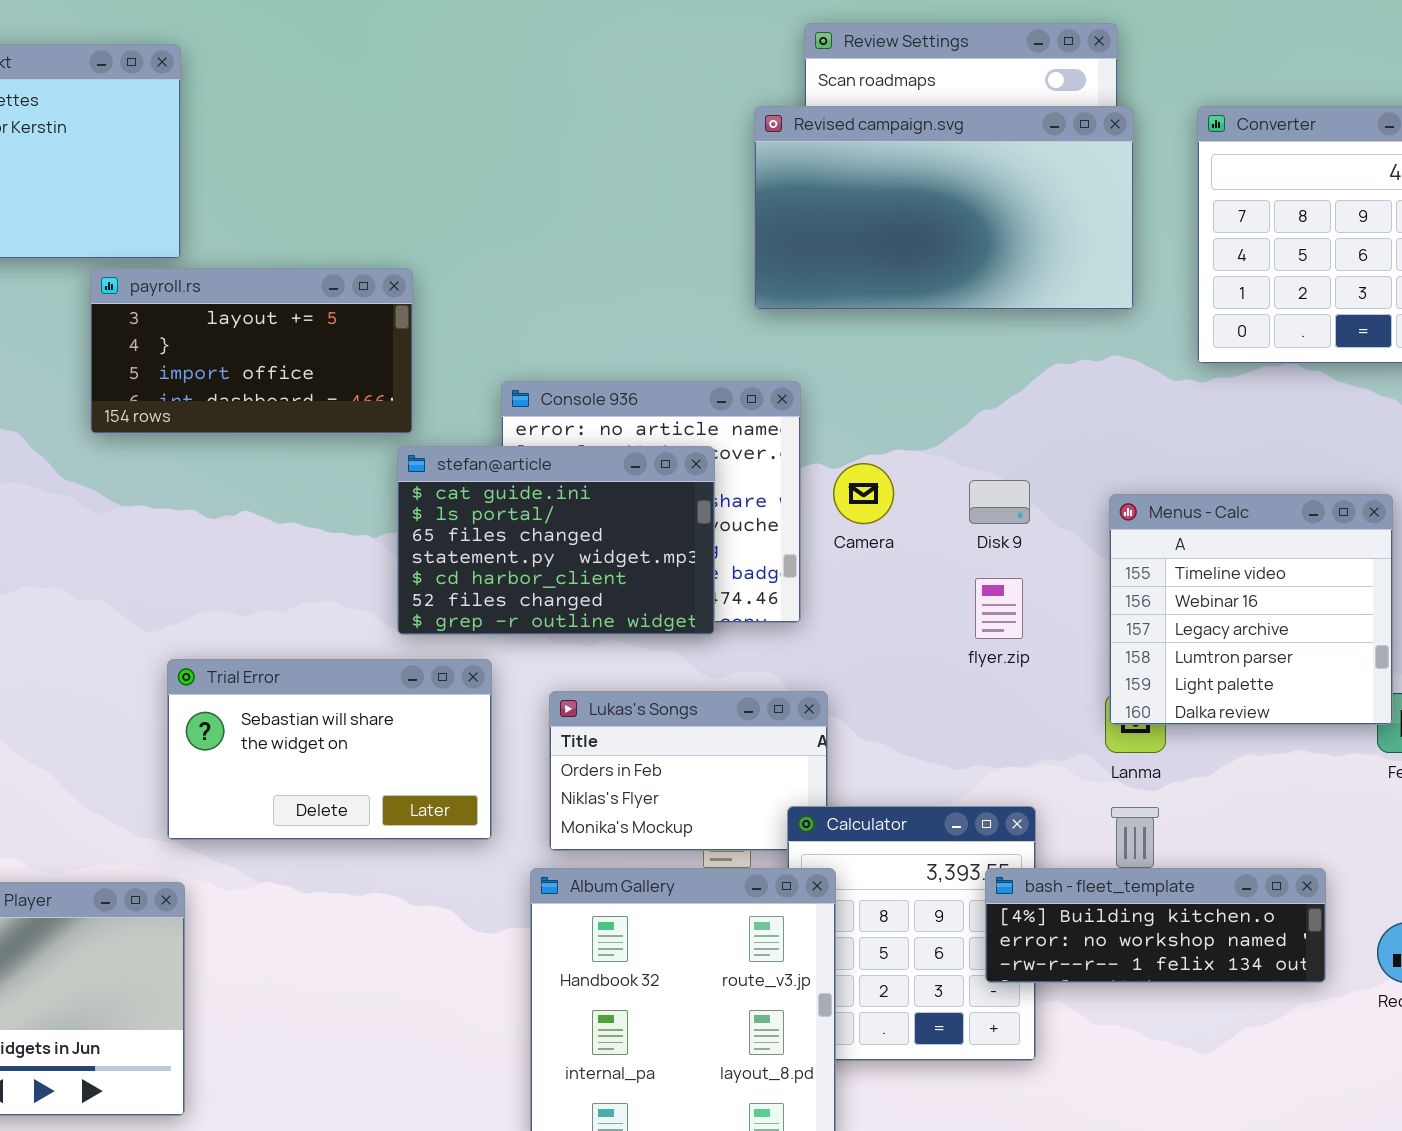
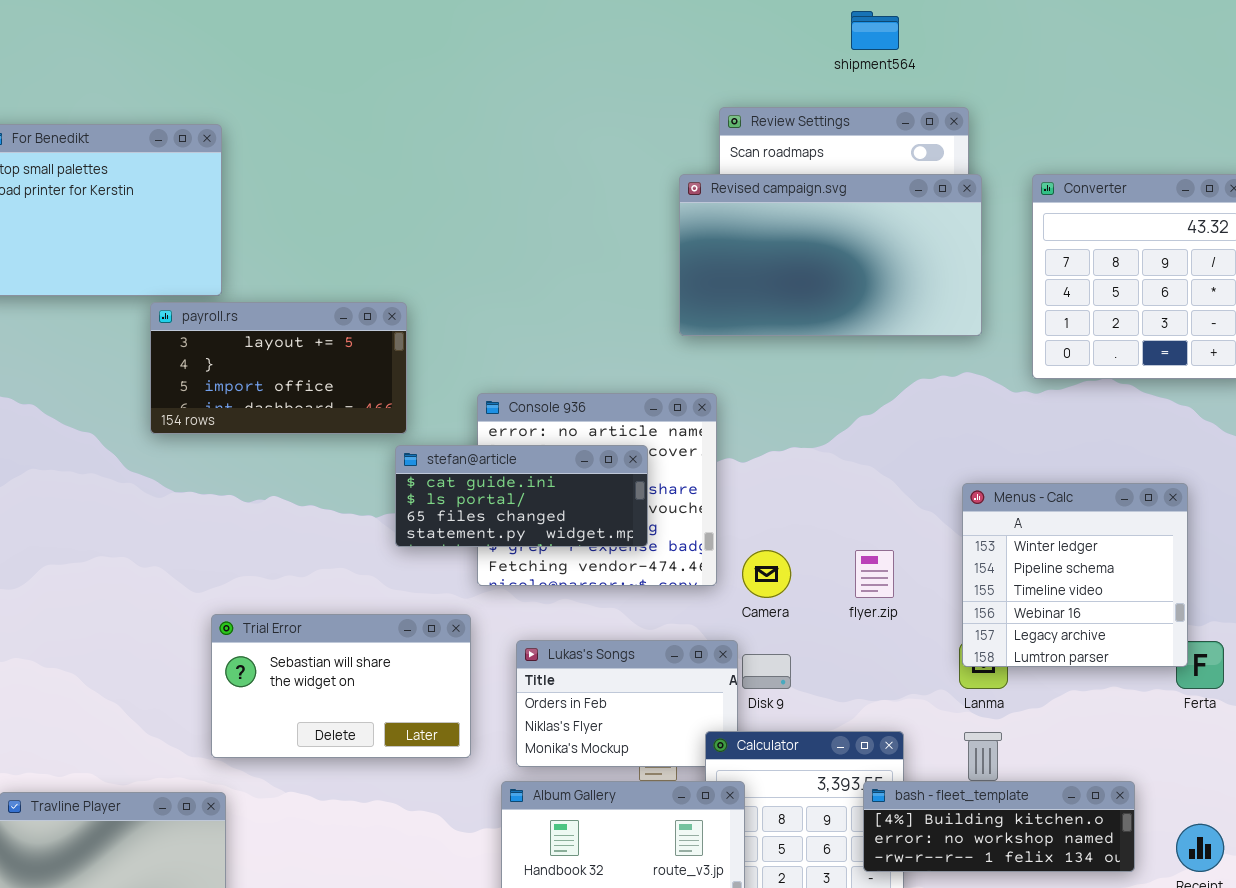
stefan@article: [397,446,715,635] -> [395,445,648,547], resized
Camera: [833,463,894,524] -> [742,550,791,598], moved
Disk 9: [969,480,1030,524] -> [742,654,791,689], moved
Menus - Calc: [1109,494,1393,725] -> [962,483,1188,667], scrolled up 2 rows

